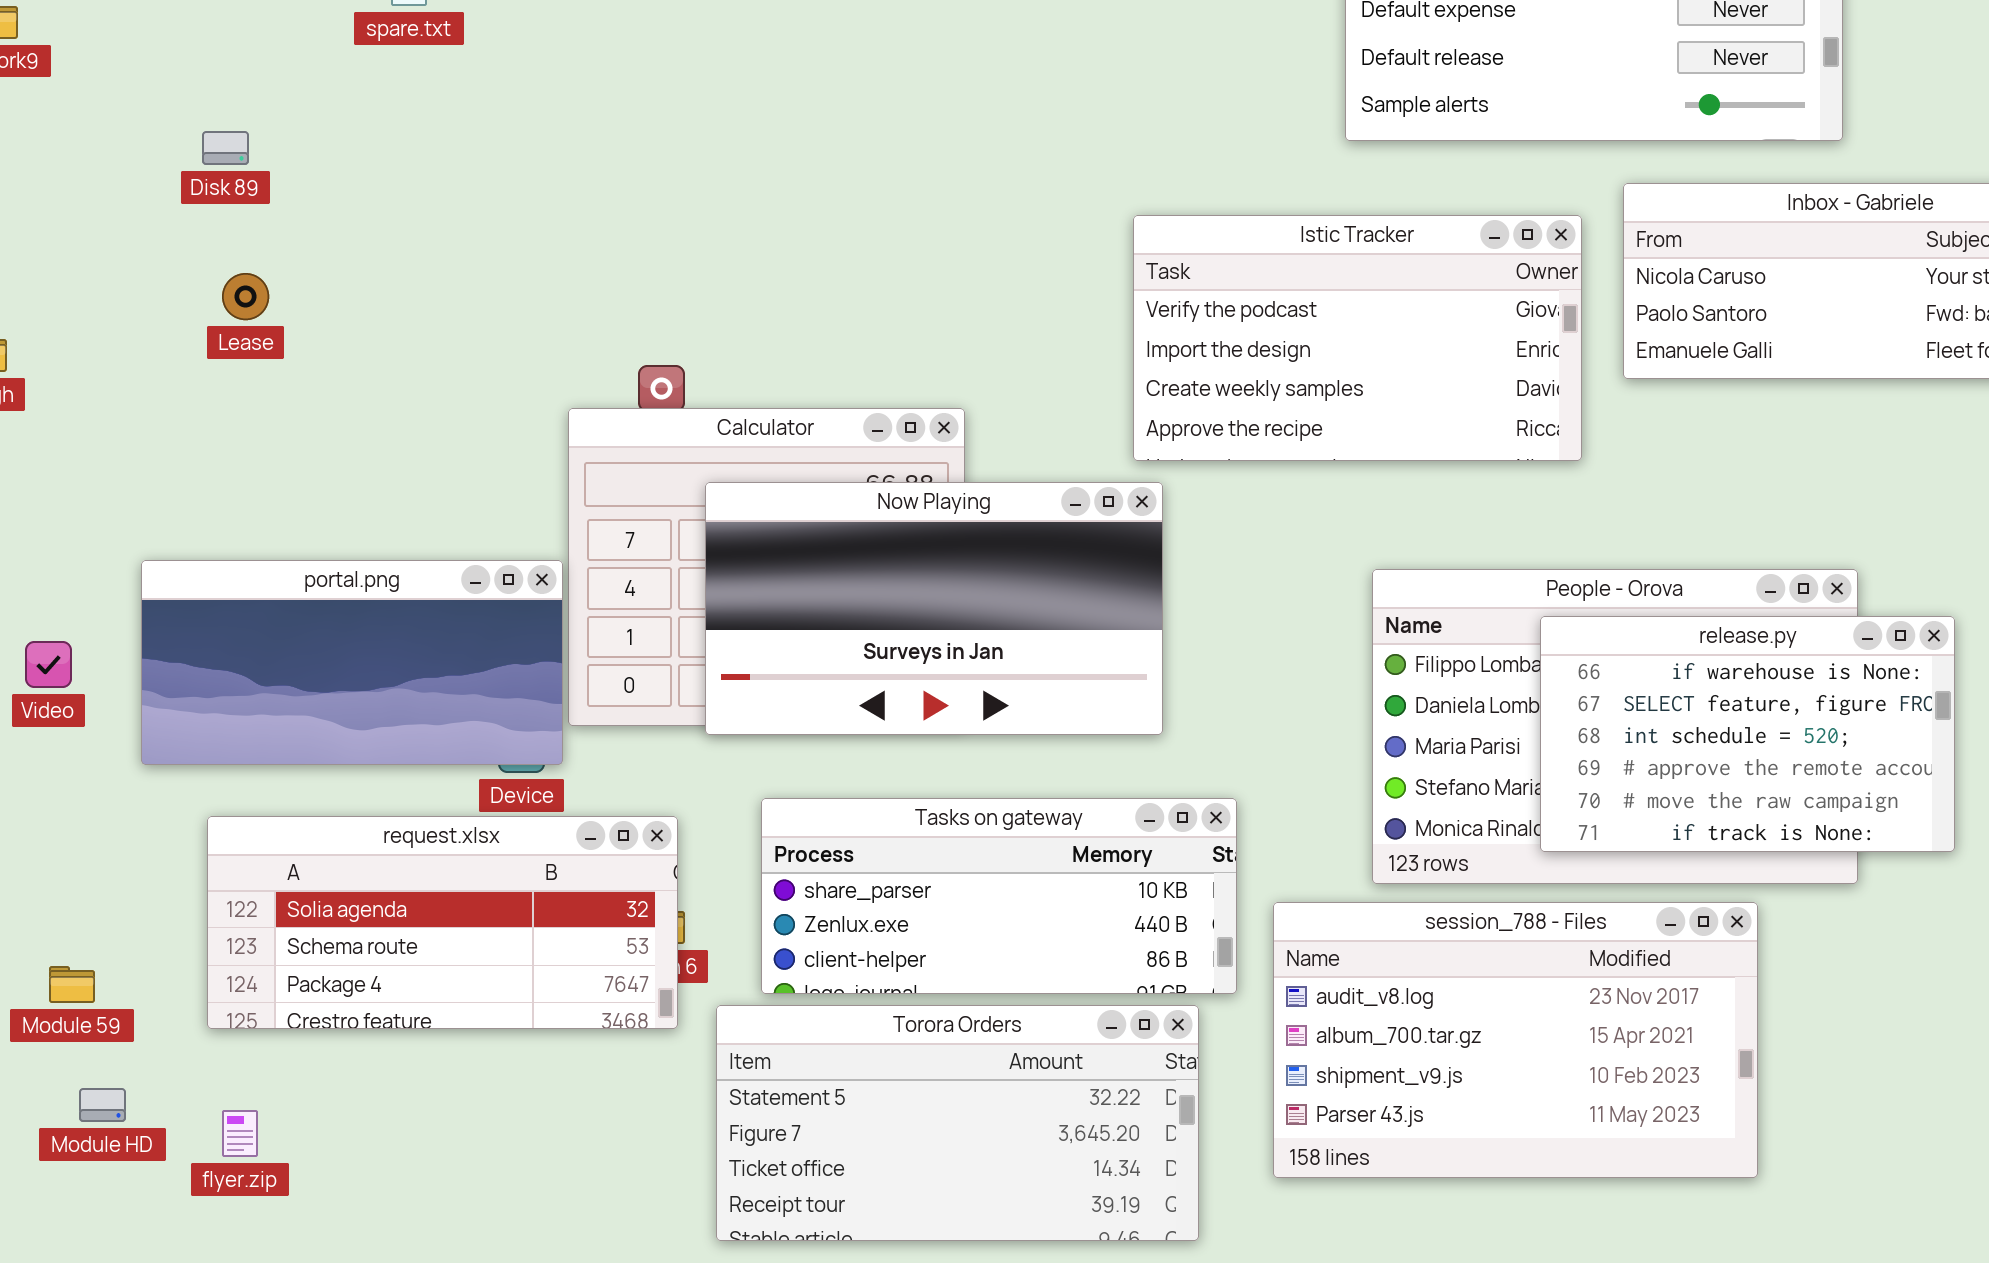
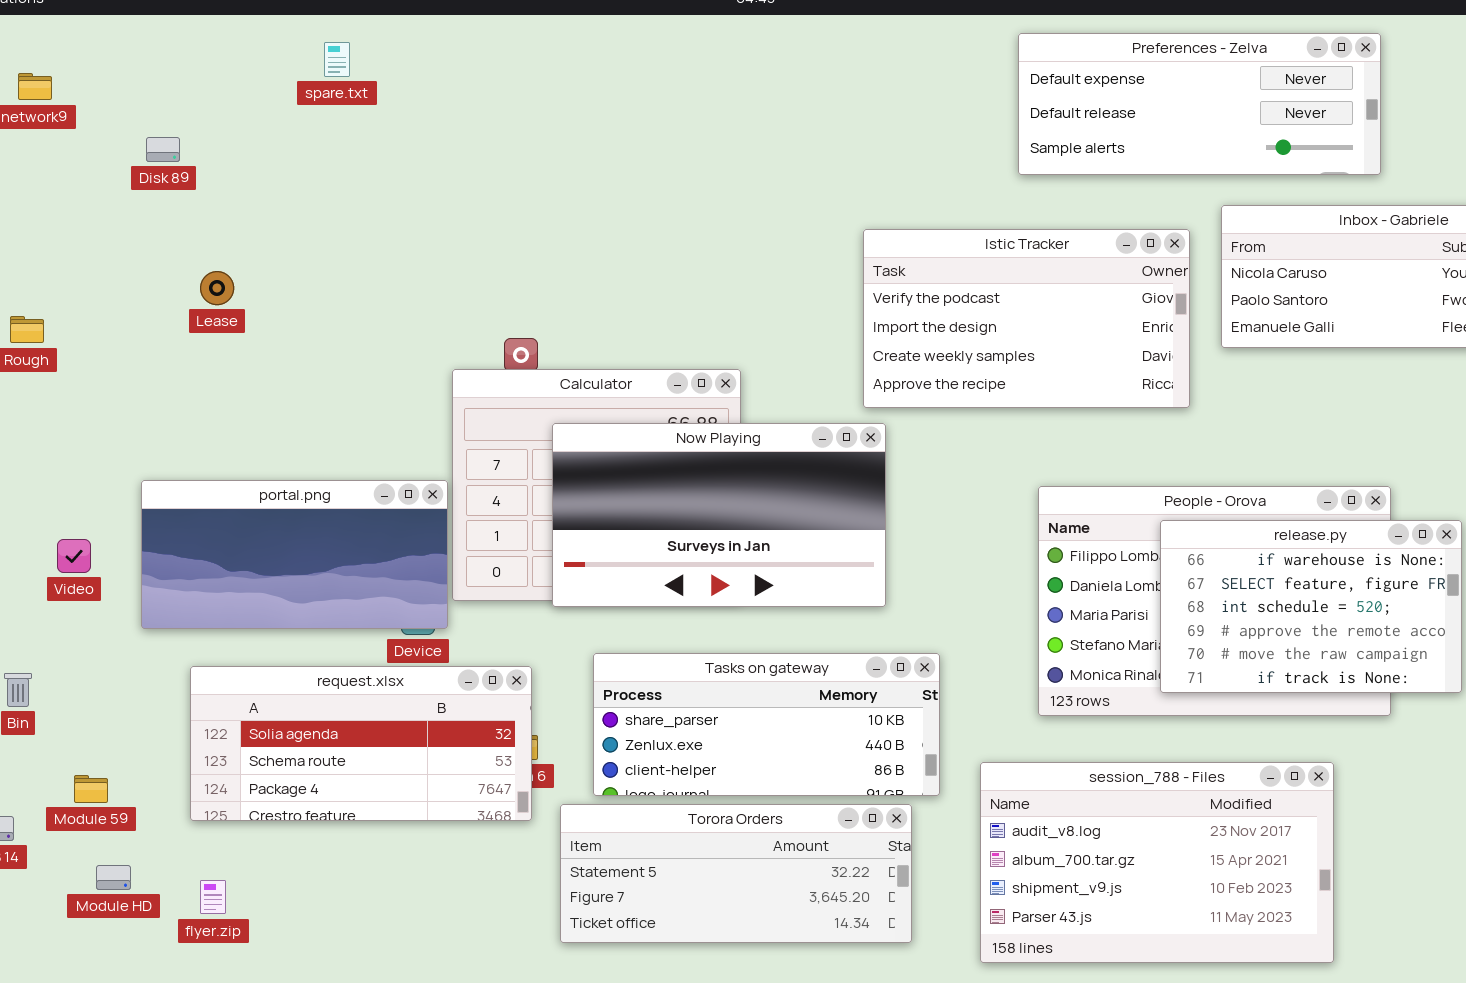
Disk 89: [202,131,249,165] -> [146,137,180,162], moved
session_788 - Files: [1273,902,1758,1178] -> [980,762,1334,963], moved
Torora Orders: [716,1005,1199,1241] -> [560,804,912,943], resized

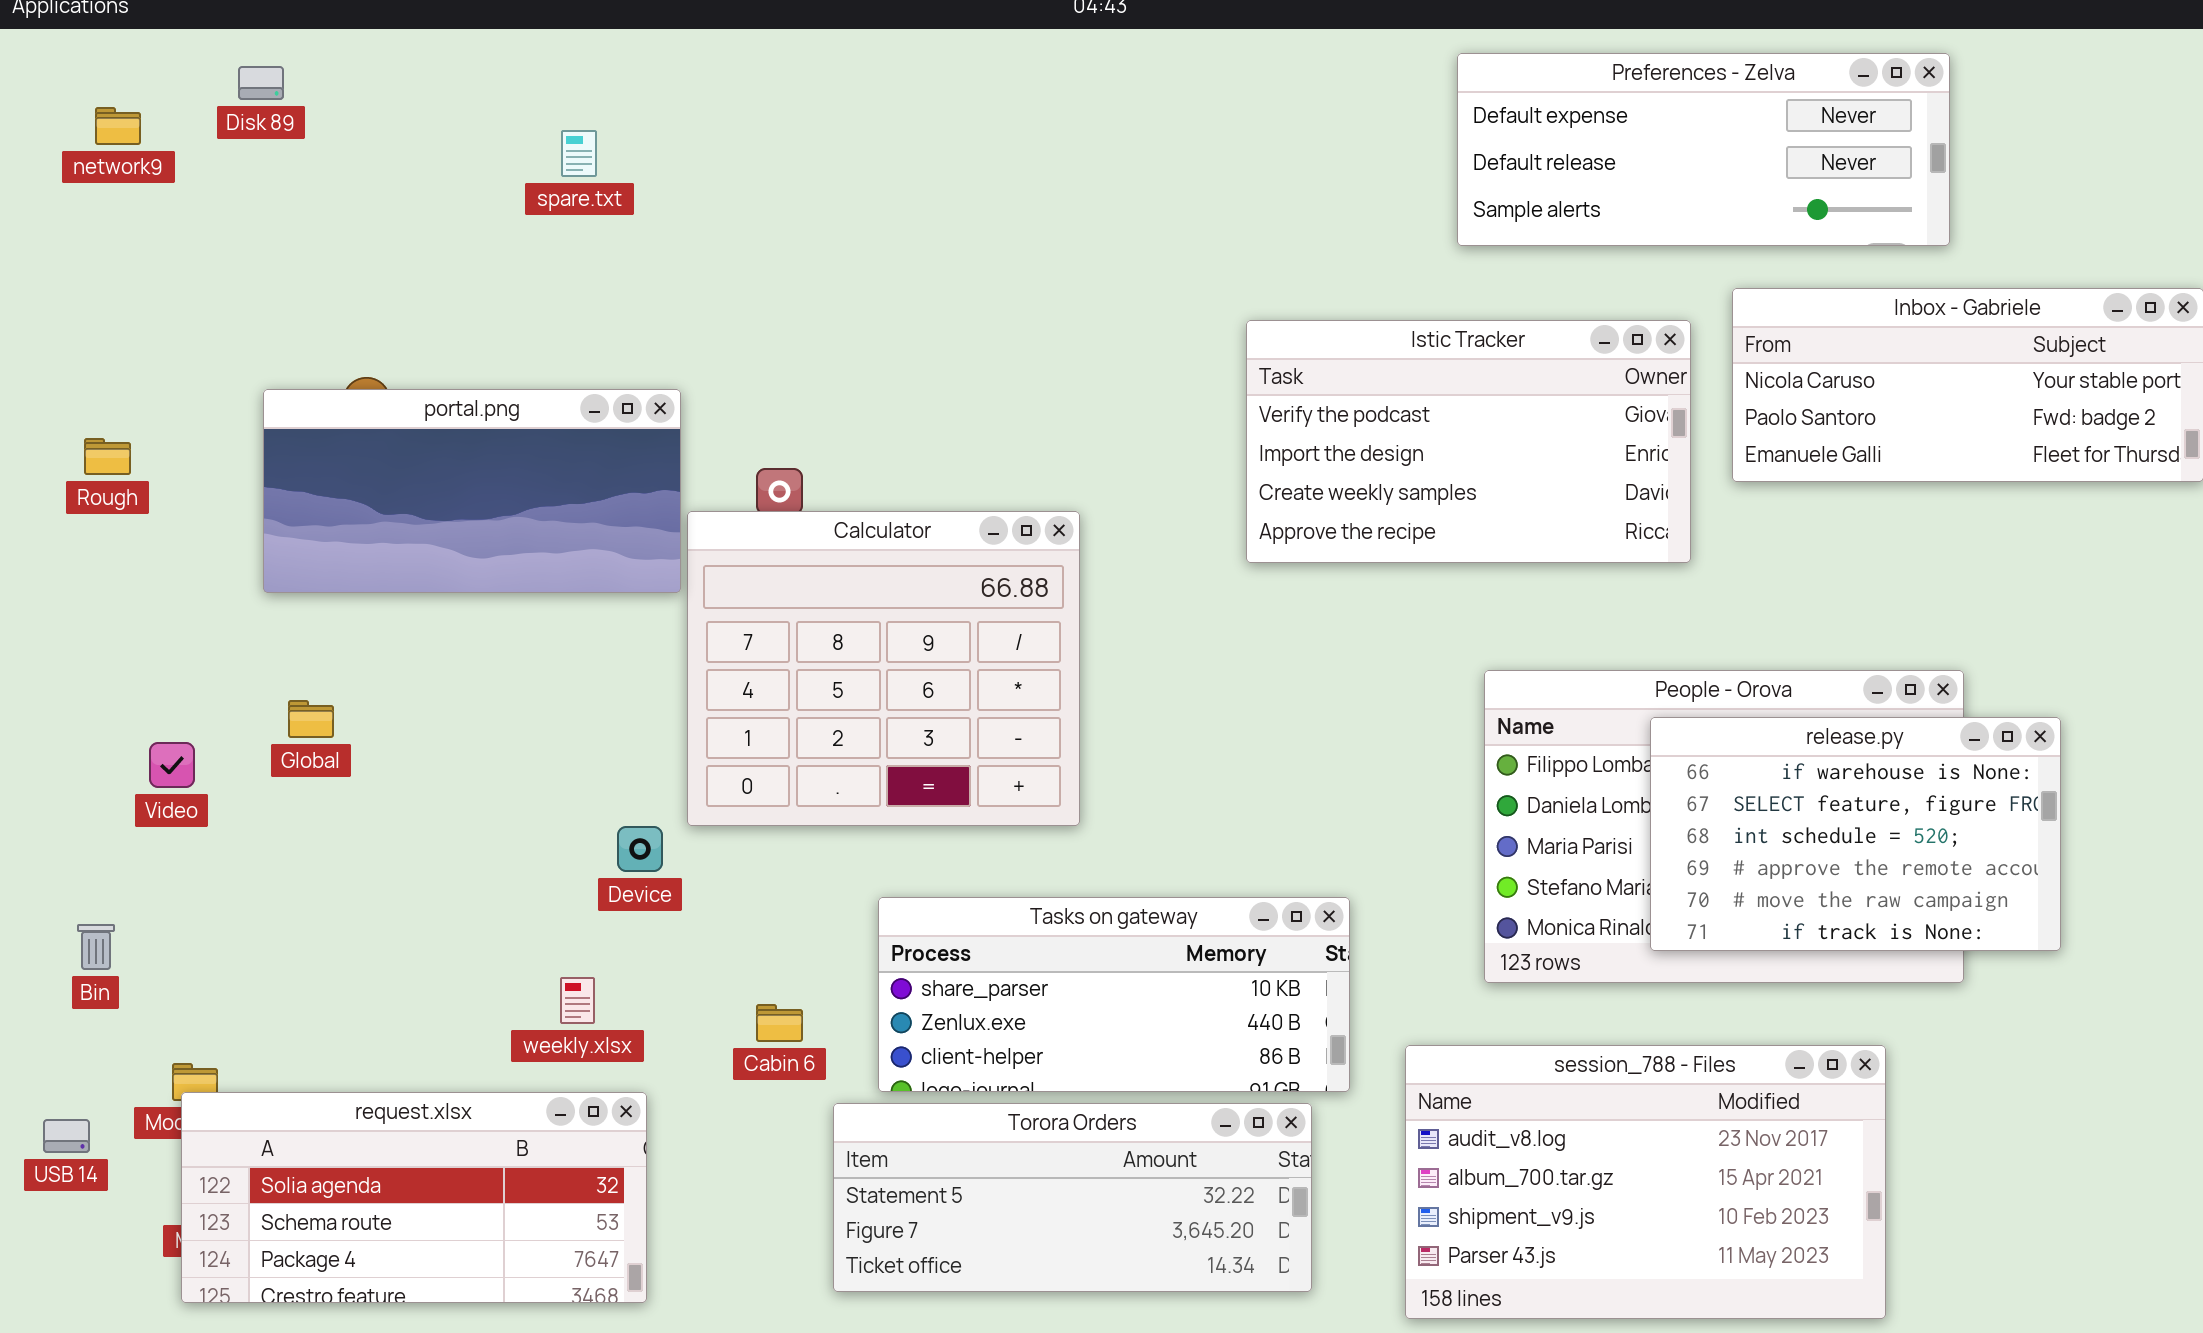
spare.txt: [324,42,350,77] -> [561,130,597,177], moved
Disk 89: [146,137,180,162] -> [238,66,284,100], moved
Now Playing: [552,423,886,607] -> none, closed
portal.png: [141,480,448,629] -> [263,389,681,593], moved
request.xlsx: [190,666,532,821] -> [181,1092,647,1303], moved

